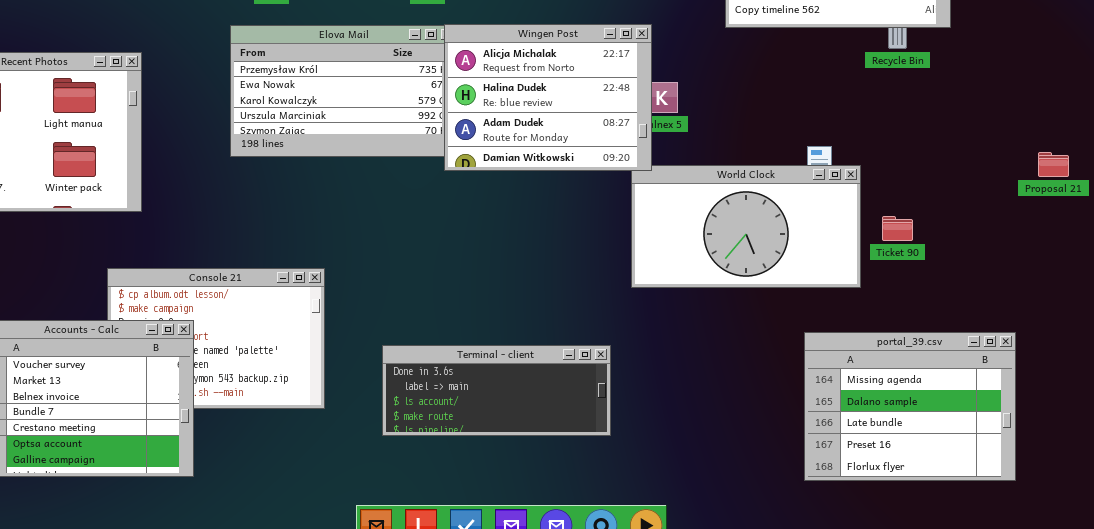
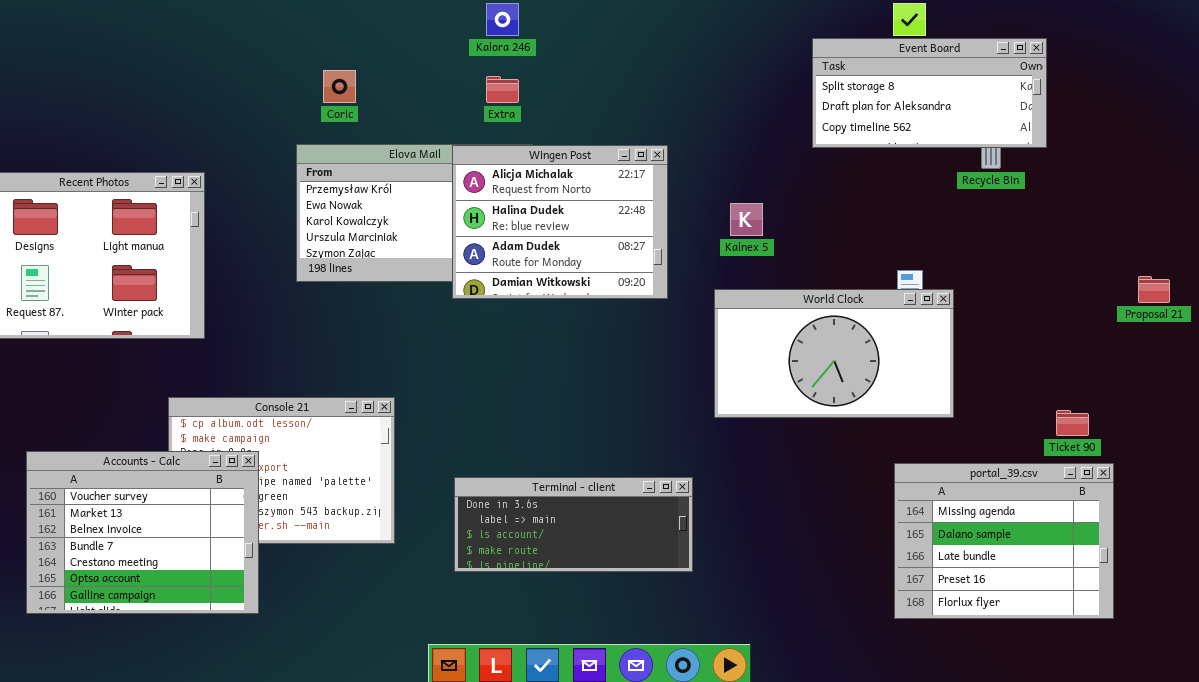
Wingen Post: [444,24,652,171] -> [452,145,668,299], moved
Ticket 90: [882,216,913,241] -> [1056,410,1089,436], moved

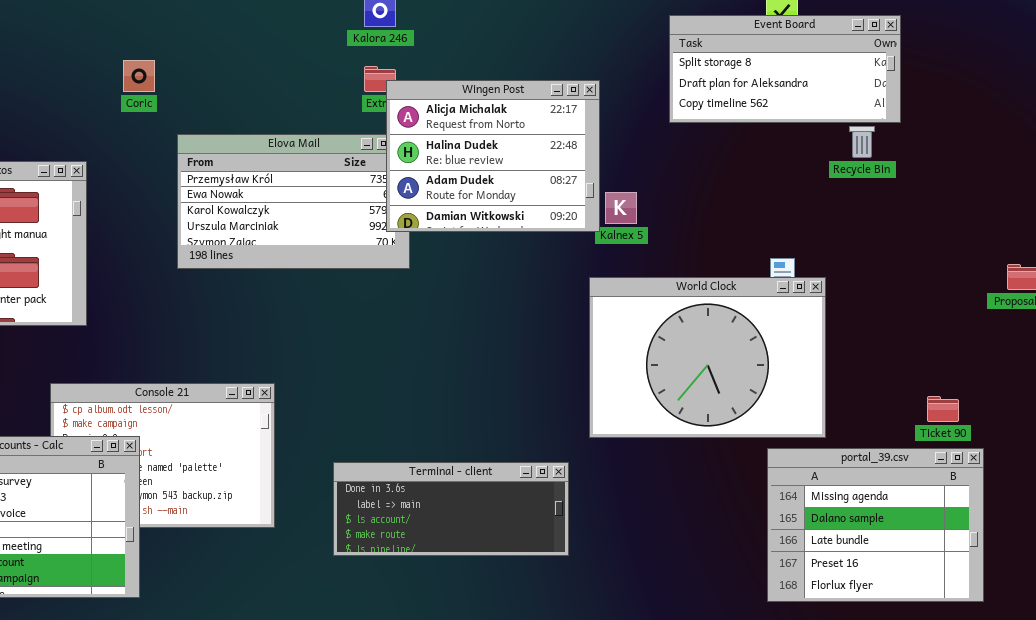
Event Board: [812,38,1047,148] -> [669,15,901,123], moved
Coric: [323,70,356,103] -> [123,60,155,92], moved
Wingen Post: [452,145,668,299] -> [386,80,600,232], moved
World Clock: [714,289,954,418] -> [589,277,826,438], resized

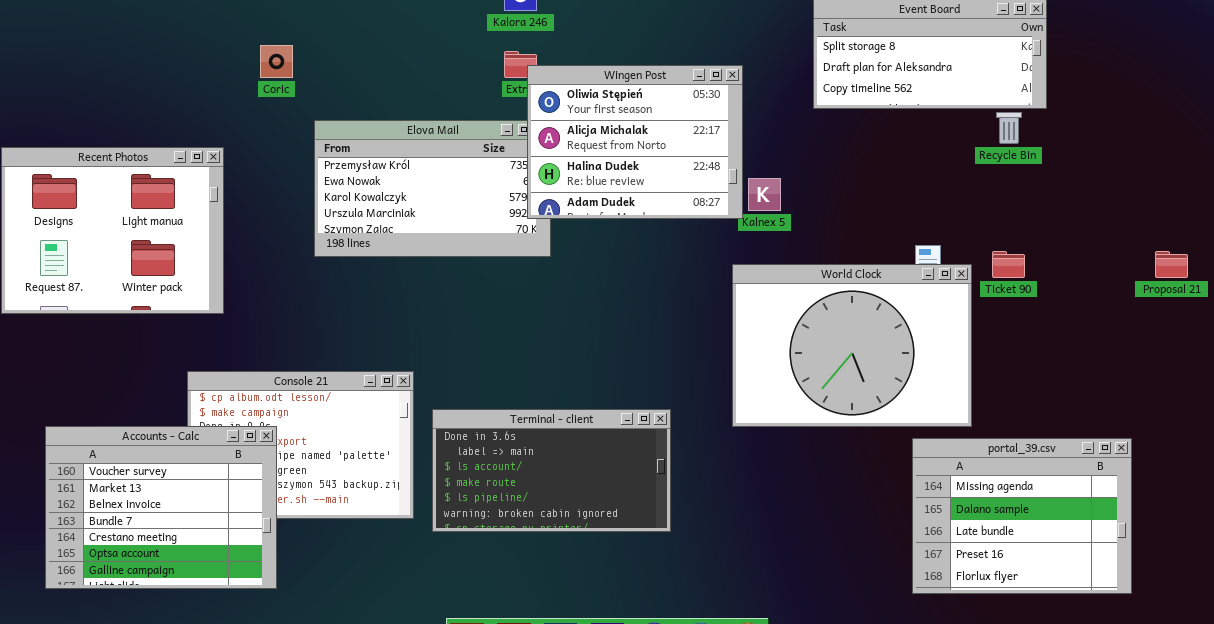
Wingen Post: [386,80,600,232] -> [527,65,743,219], scrolled up 1 row
Ticket 90: [927,396,959,422] -> [992,251,1025,278], moved
Terminal - client: [333,462,569,556] -> [432,409,671,532], moved, resized

